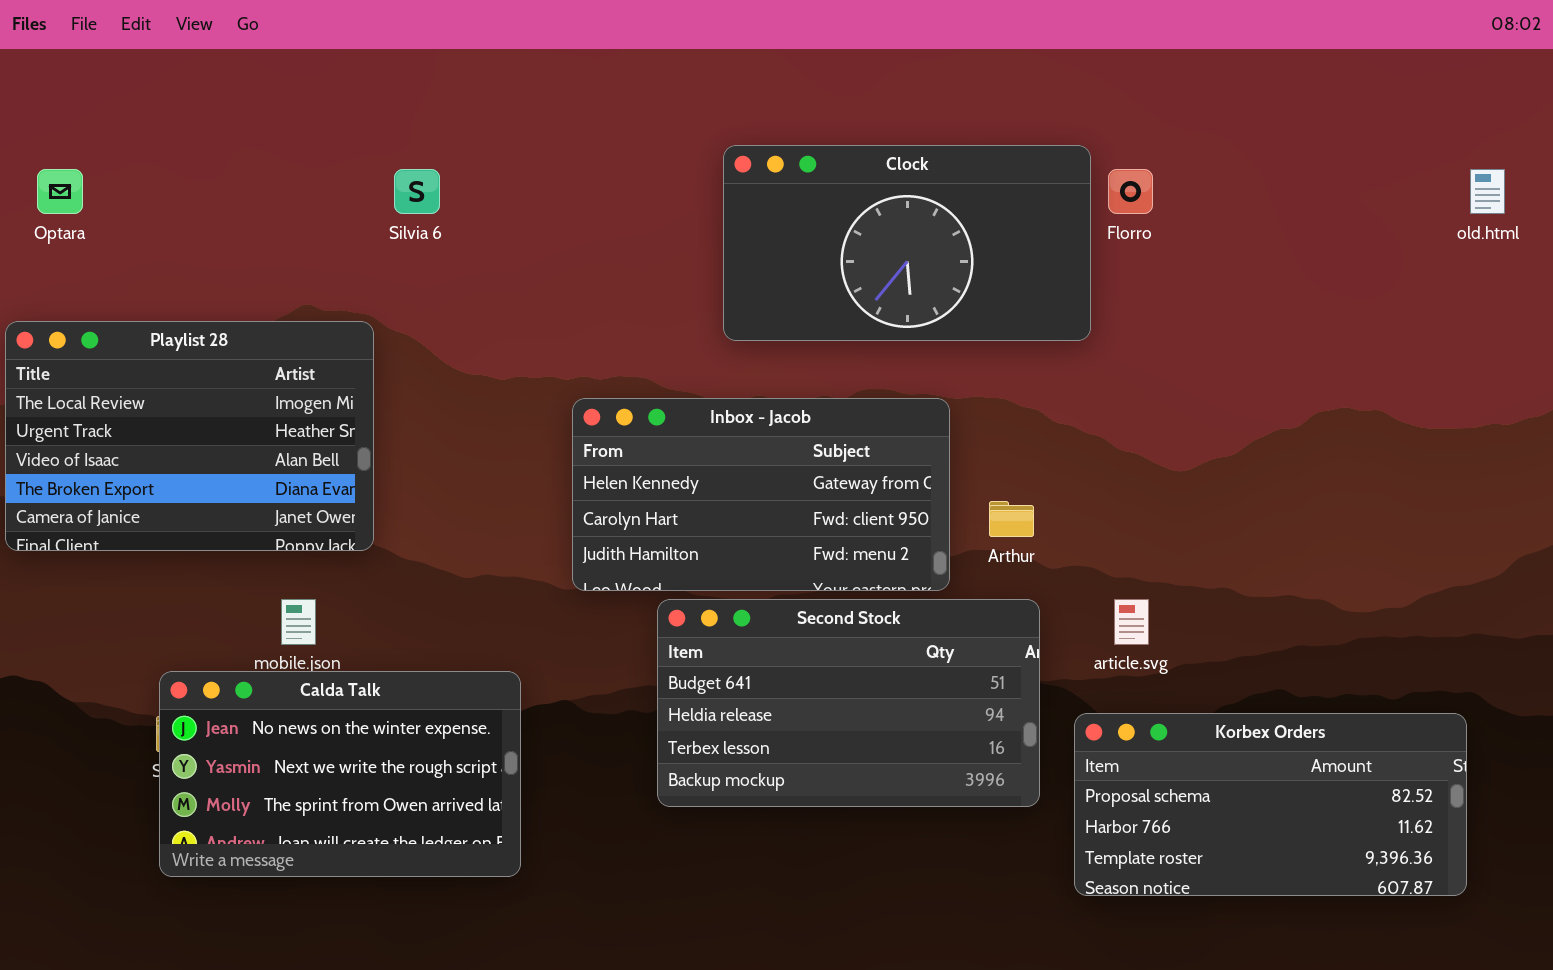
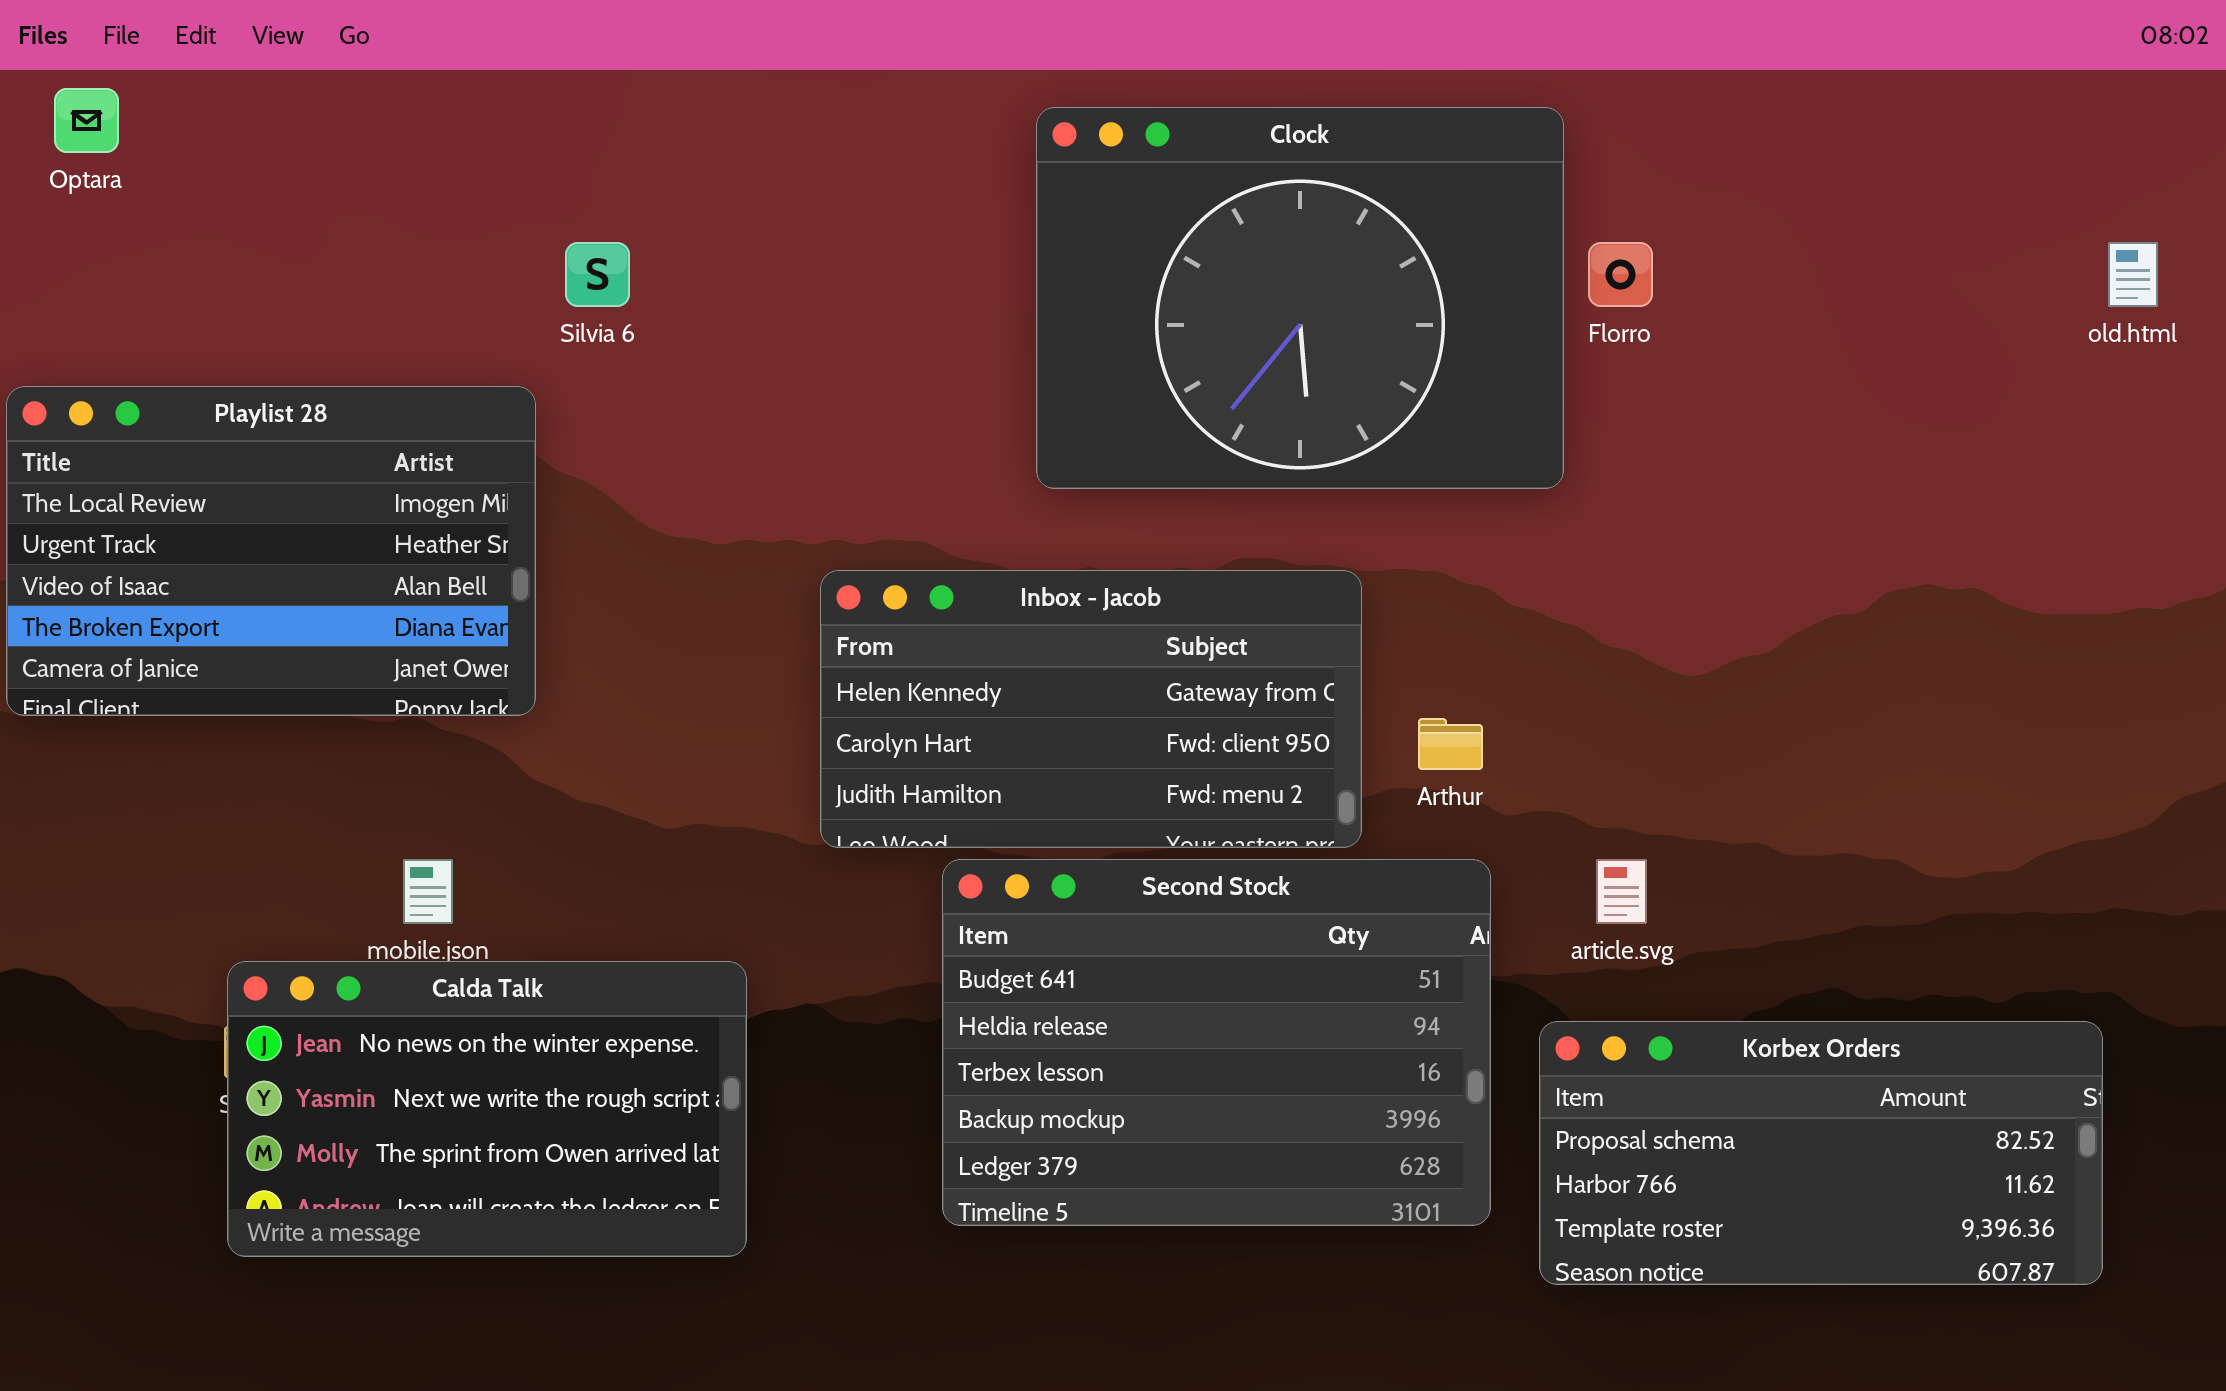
Clock: [723,145,1091,341] -> [1036,107,1564,489], resized
Optara: [37,169,83,214] -> [54,88,119,153], moved
Playlist 28: [5,321,374,551] -> [6,386,536,716], moved
Second Stock: [657,599,1040,807] -> [942,859,1491,1226], resized

